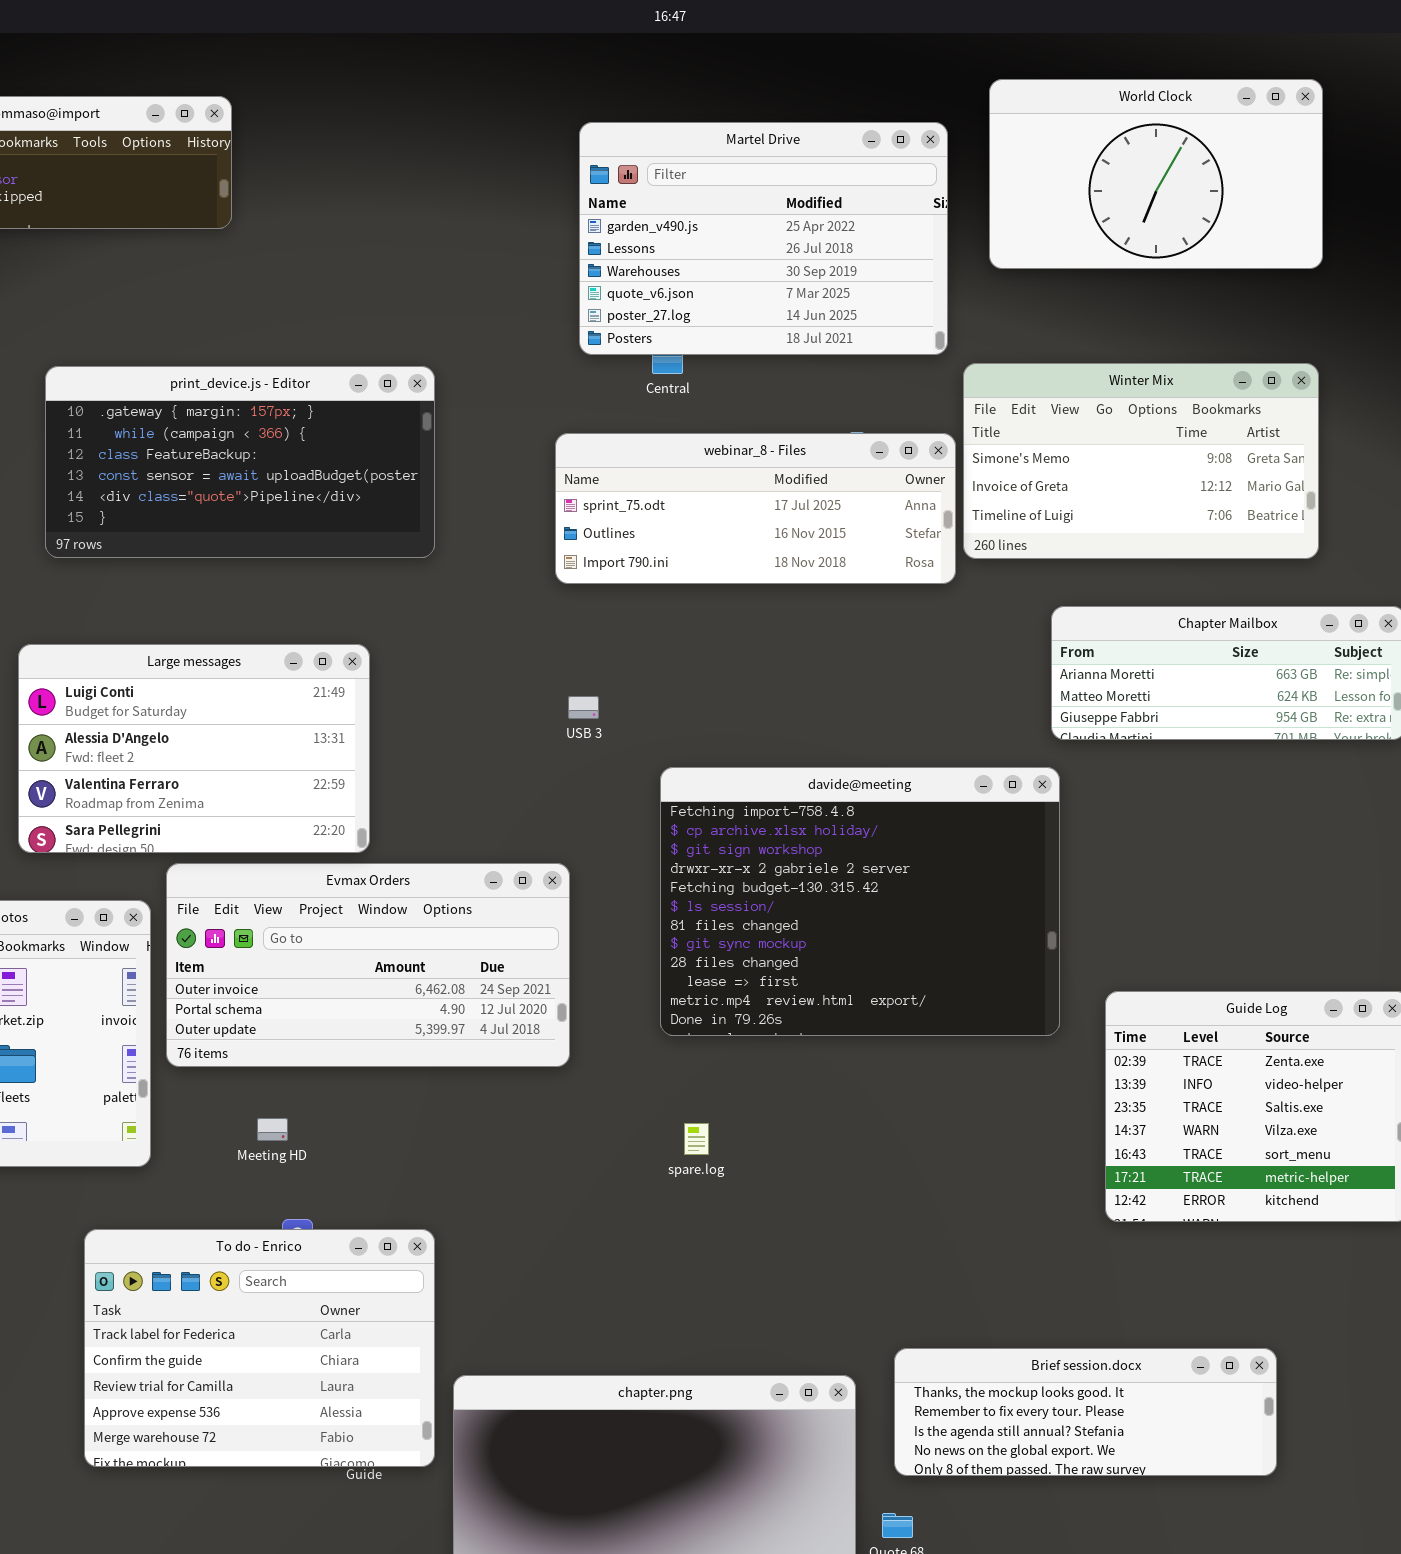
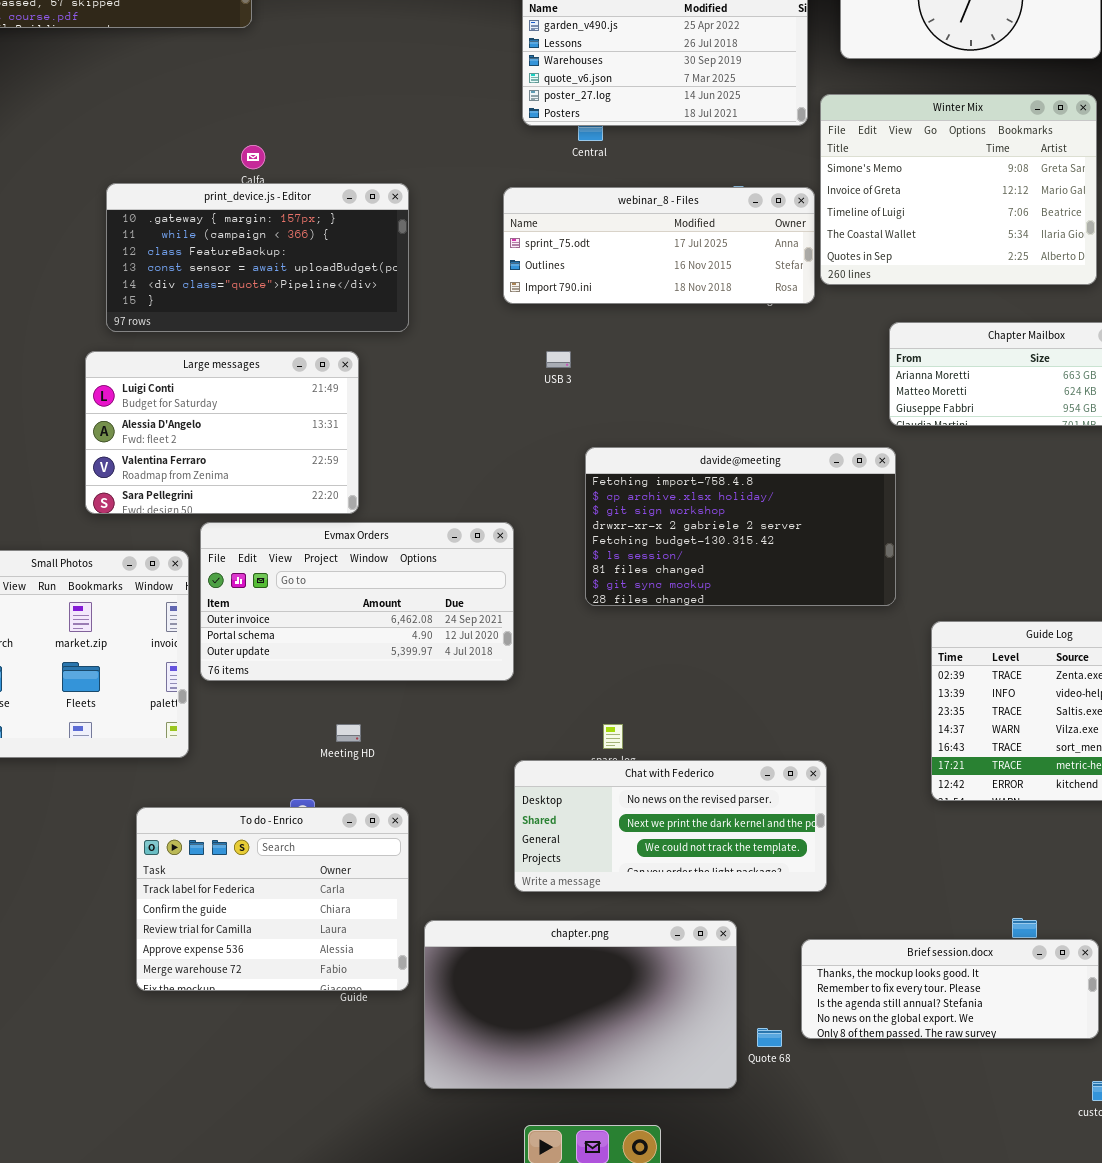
Winter Mix: [963,363,1319,559] -> [820,94,1097,285], resized
print_device.js - Editor: [45,366,435,558] -> [106,183,409,332], moved
USB 3: [568,696,599,719] -> [546,351,571,368], moved
davide@meeting: [660,767,1060,1036] -> [585,447,896,606], resized
Meeting HD: [257,1118,288,1141] -> [336,724,361,742], moved
Chat with Federico: none -> [514,760,827,892], opened
Brief session.docx: [894,1348,1277,1476] -> [801,939,1099,1039], moved

